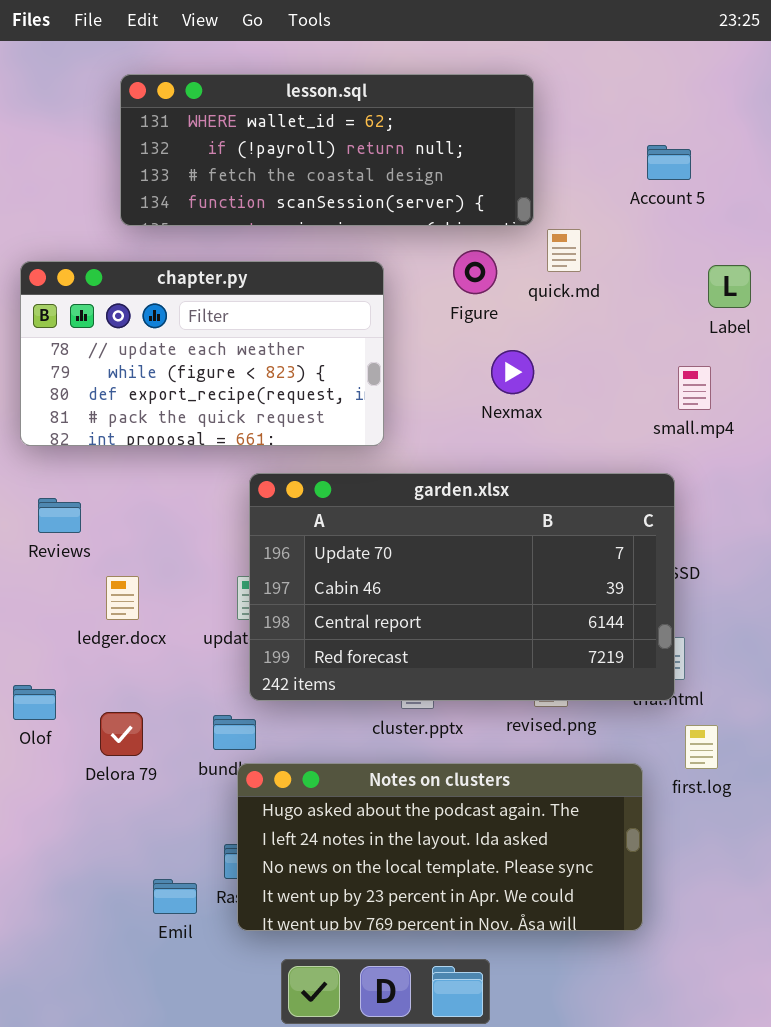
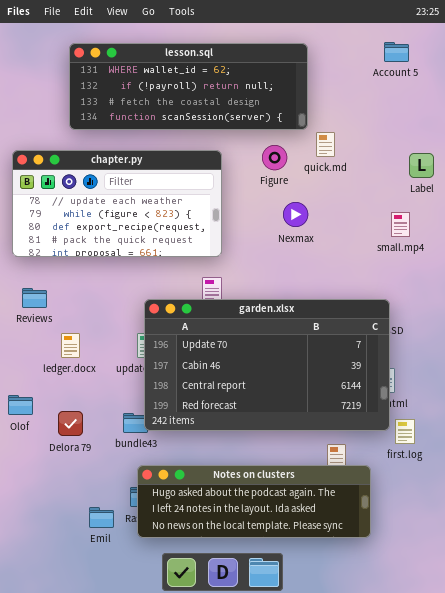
Account 5: [647,145,691,180] -> [384,42,409,62], moved
garden.xlsx: [249,473,675,701] -> [144,299,390,431], moved
Notes on clusters: [237,763,643,931] -> [137,465,371,538], resized

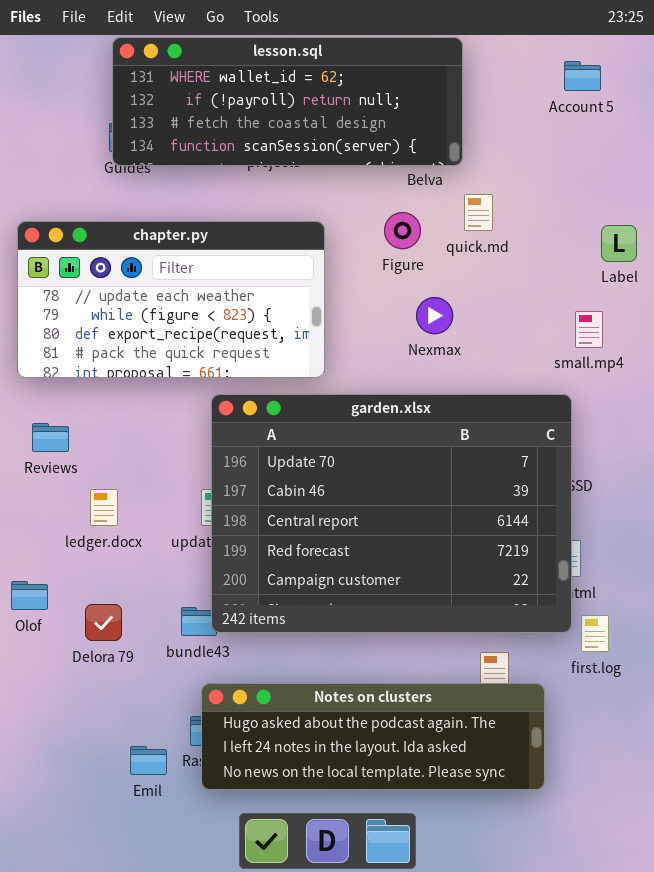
lesson.sql: [69,43,308,130] -> [112,37,463,166], moved
garden.xlsx: [144,299,390,431] -> [211,394,572,633], resized

